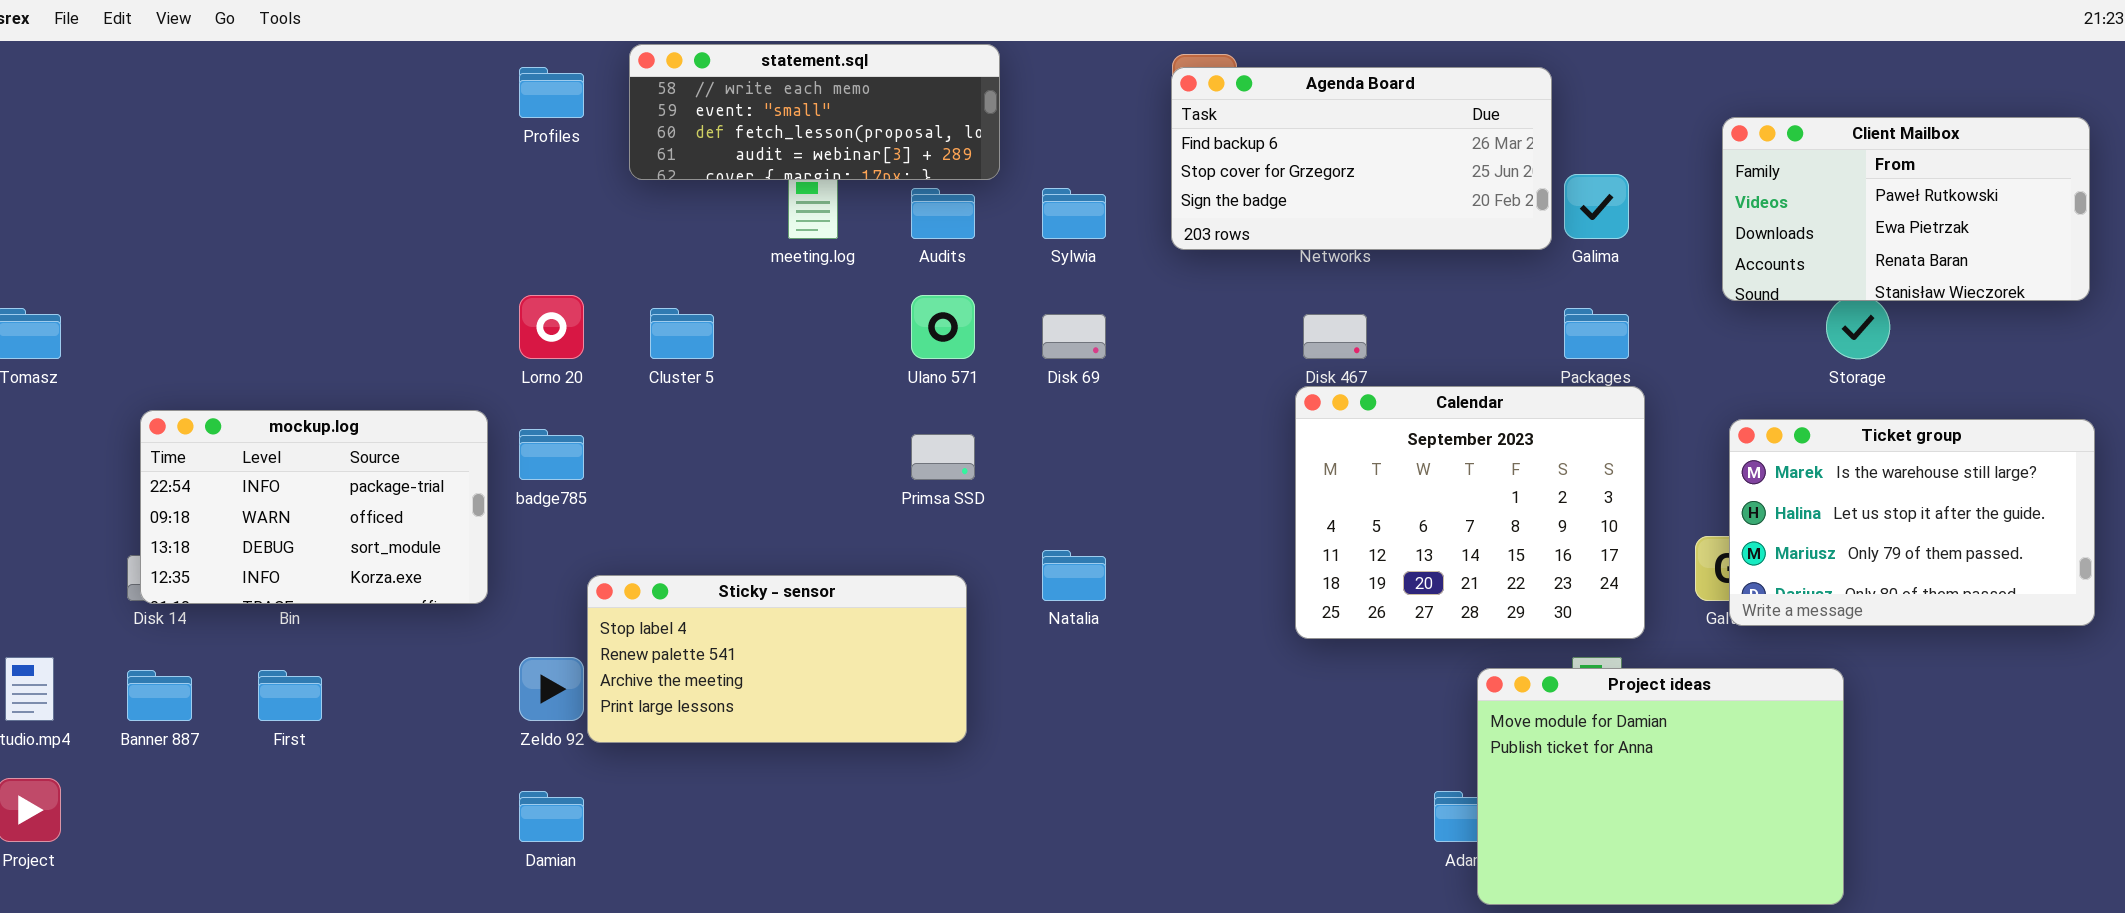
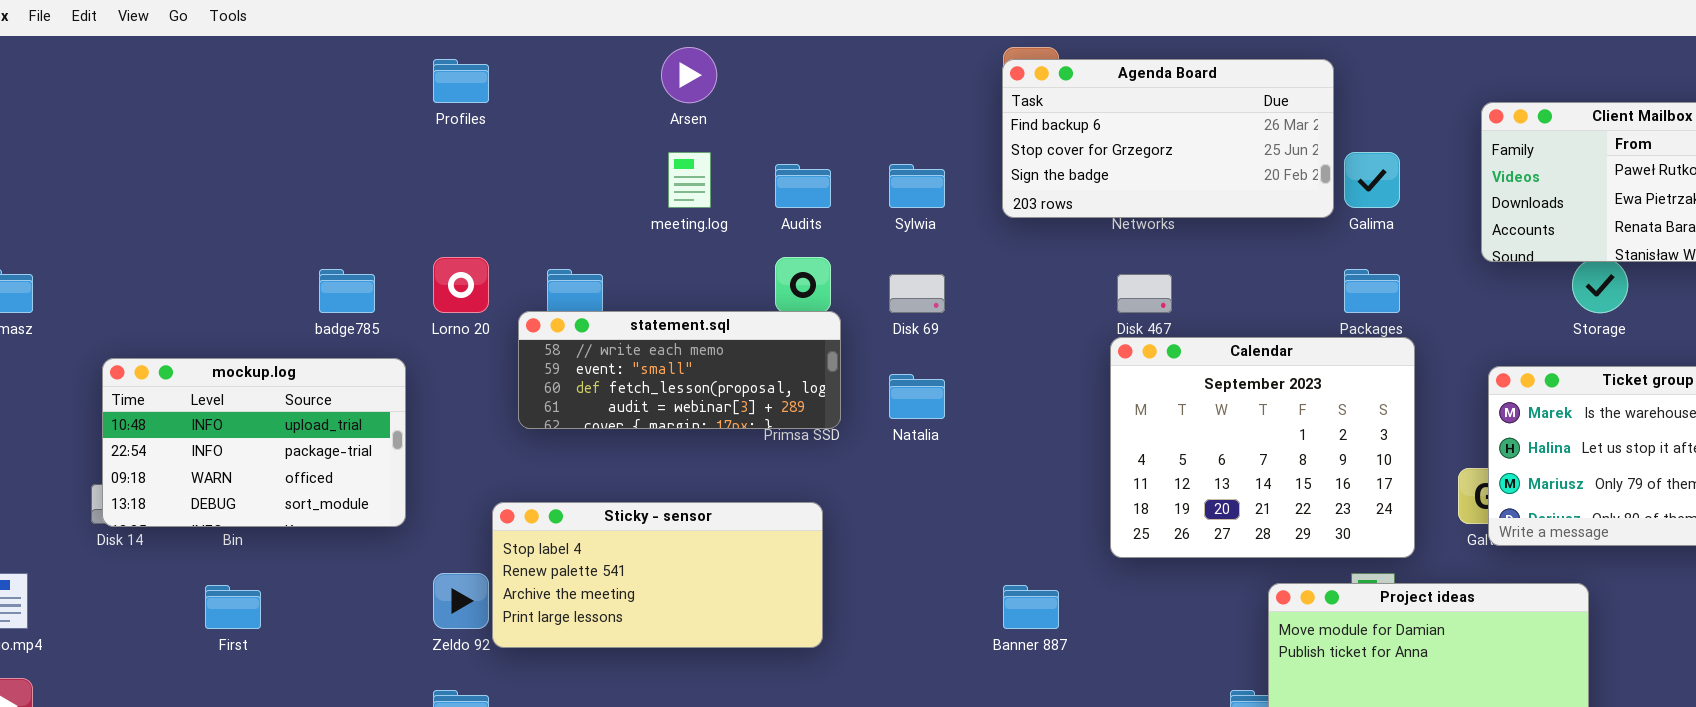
statement.sql: [629,44,1000,180] -> [518,311,841,429], moved
mockup.log: [140,410,488,604] -> [102,358,406,527], scrolled up 1 row
badge785: [519,429,584,480] -> [319,269,375,313], moved
Natalia: [1042,550,1106,601] -> [889,374,945,419], moved
Banner 887: [127,670,192,721] -> [1003,585,1059,629], moved

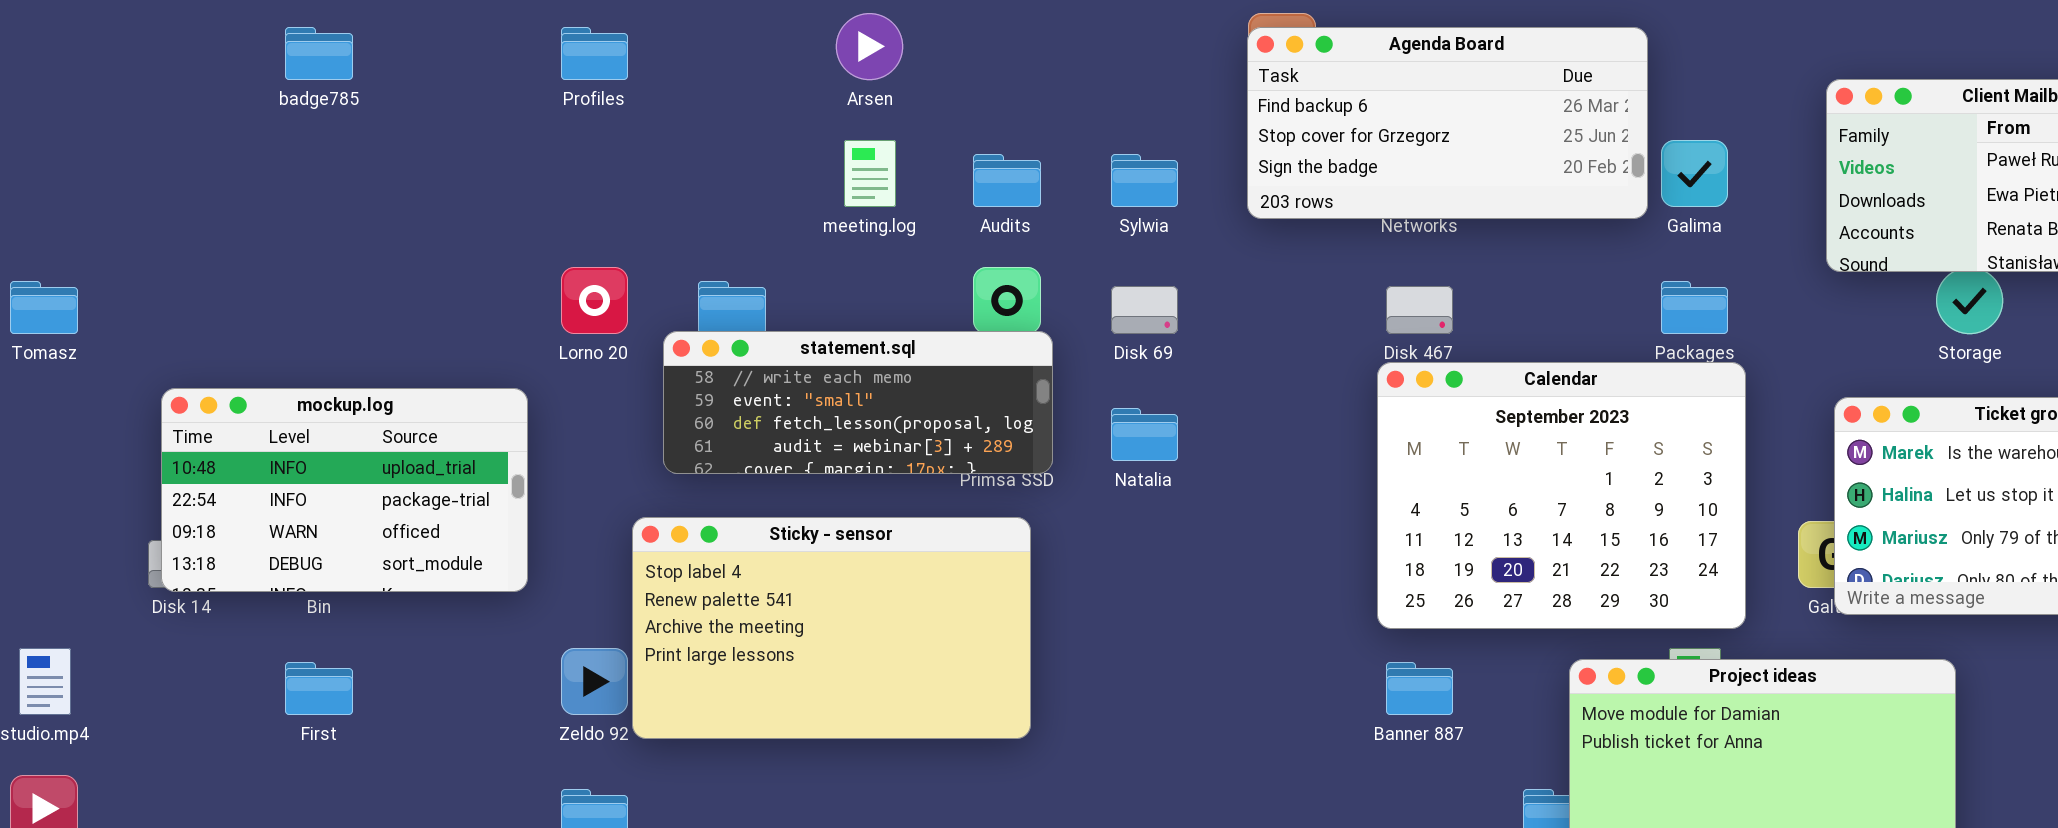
badge785: [319,269,375,313] -> [285,27,353,80], moved
Sticky - sensor: [492,502,823,648] -> [632,517,1031,739], resized
Banner 887: [1003,585,1059,629] -> [1386,662,1453,715], moved

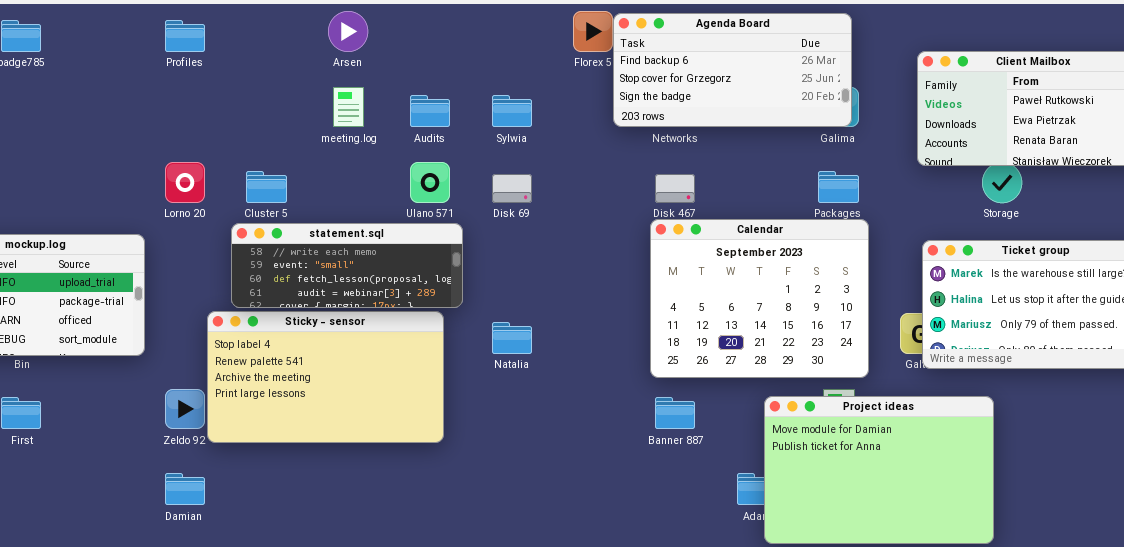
Agenda Board: [1247,27,1648,219] -> [613,13,852,127], moved
statement.sql: [663,331,1053,474] -> [231,223,463,308], moved
Natalia: [1111,408,1178,461] -> [492,322,532,354], moved

